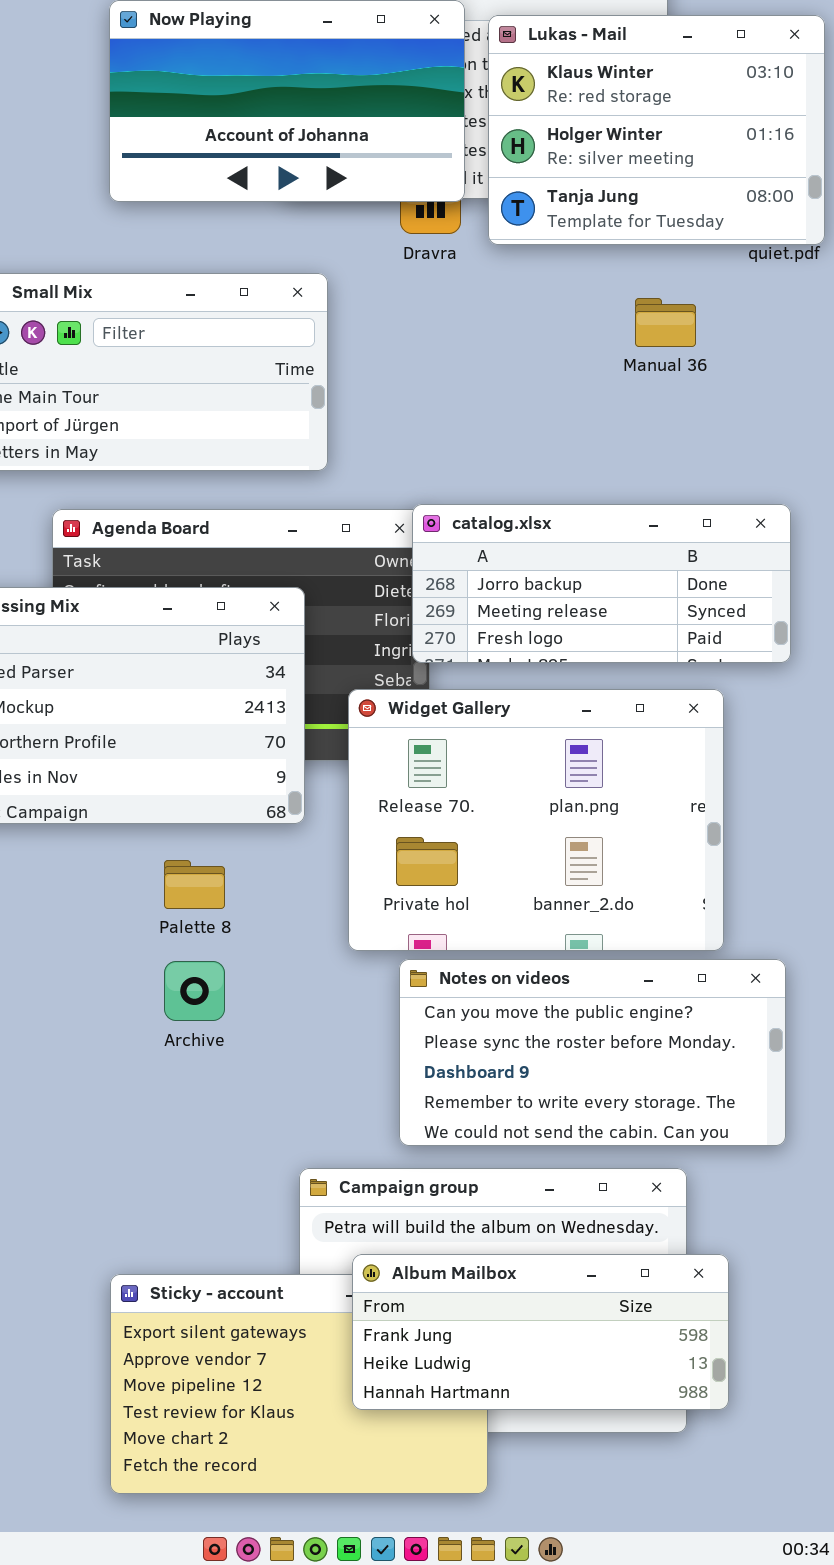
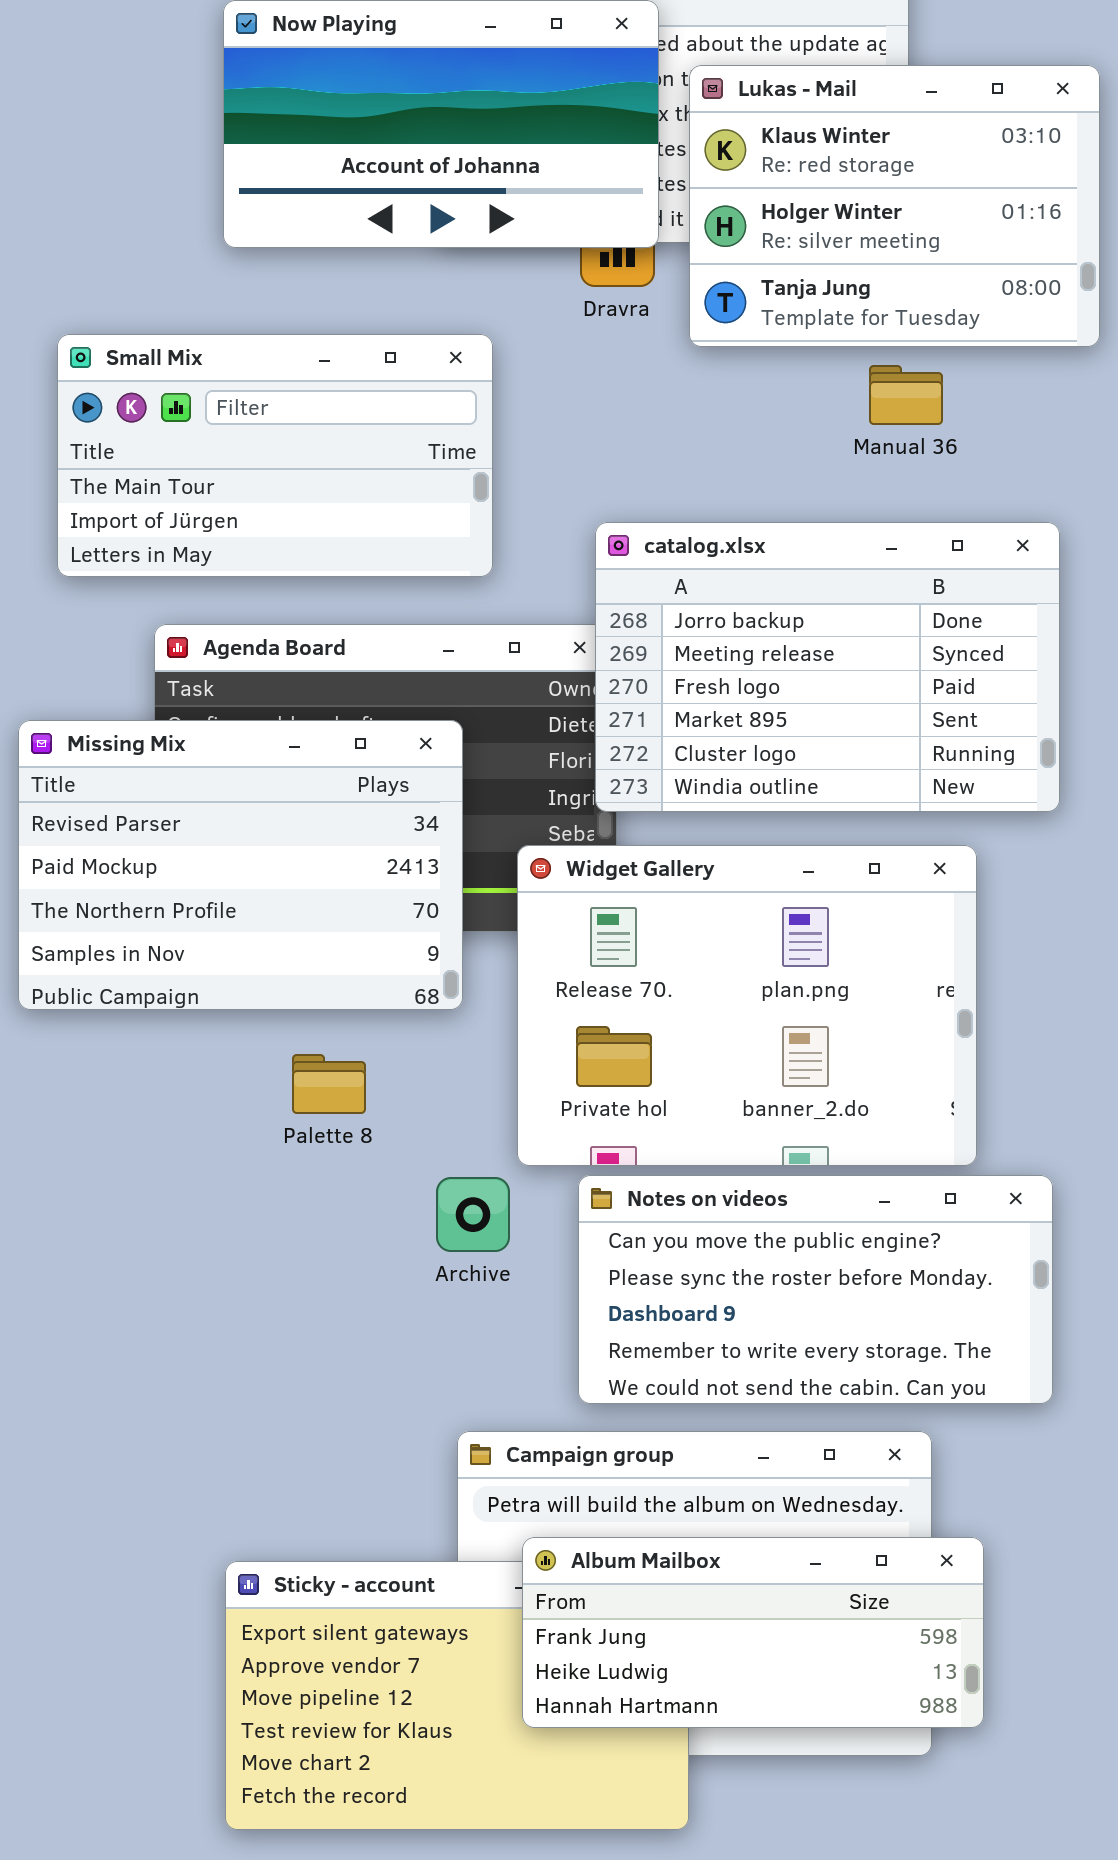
Lukas - Mail: [488,15,825,245] -> [689,65,1100,347], moved
catalog.xlsx: [412,504,791,663] -> [595,522,1060,812], resized
Archive: [164,961,225,1021] -> [436,1177,510,1252], moved

